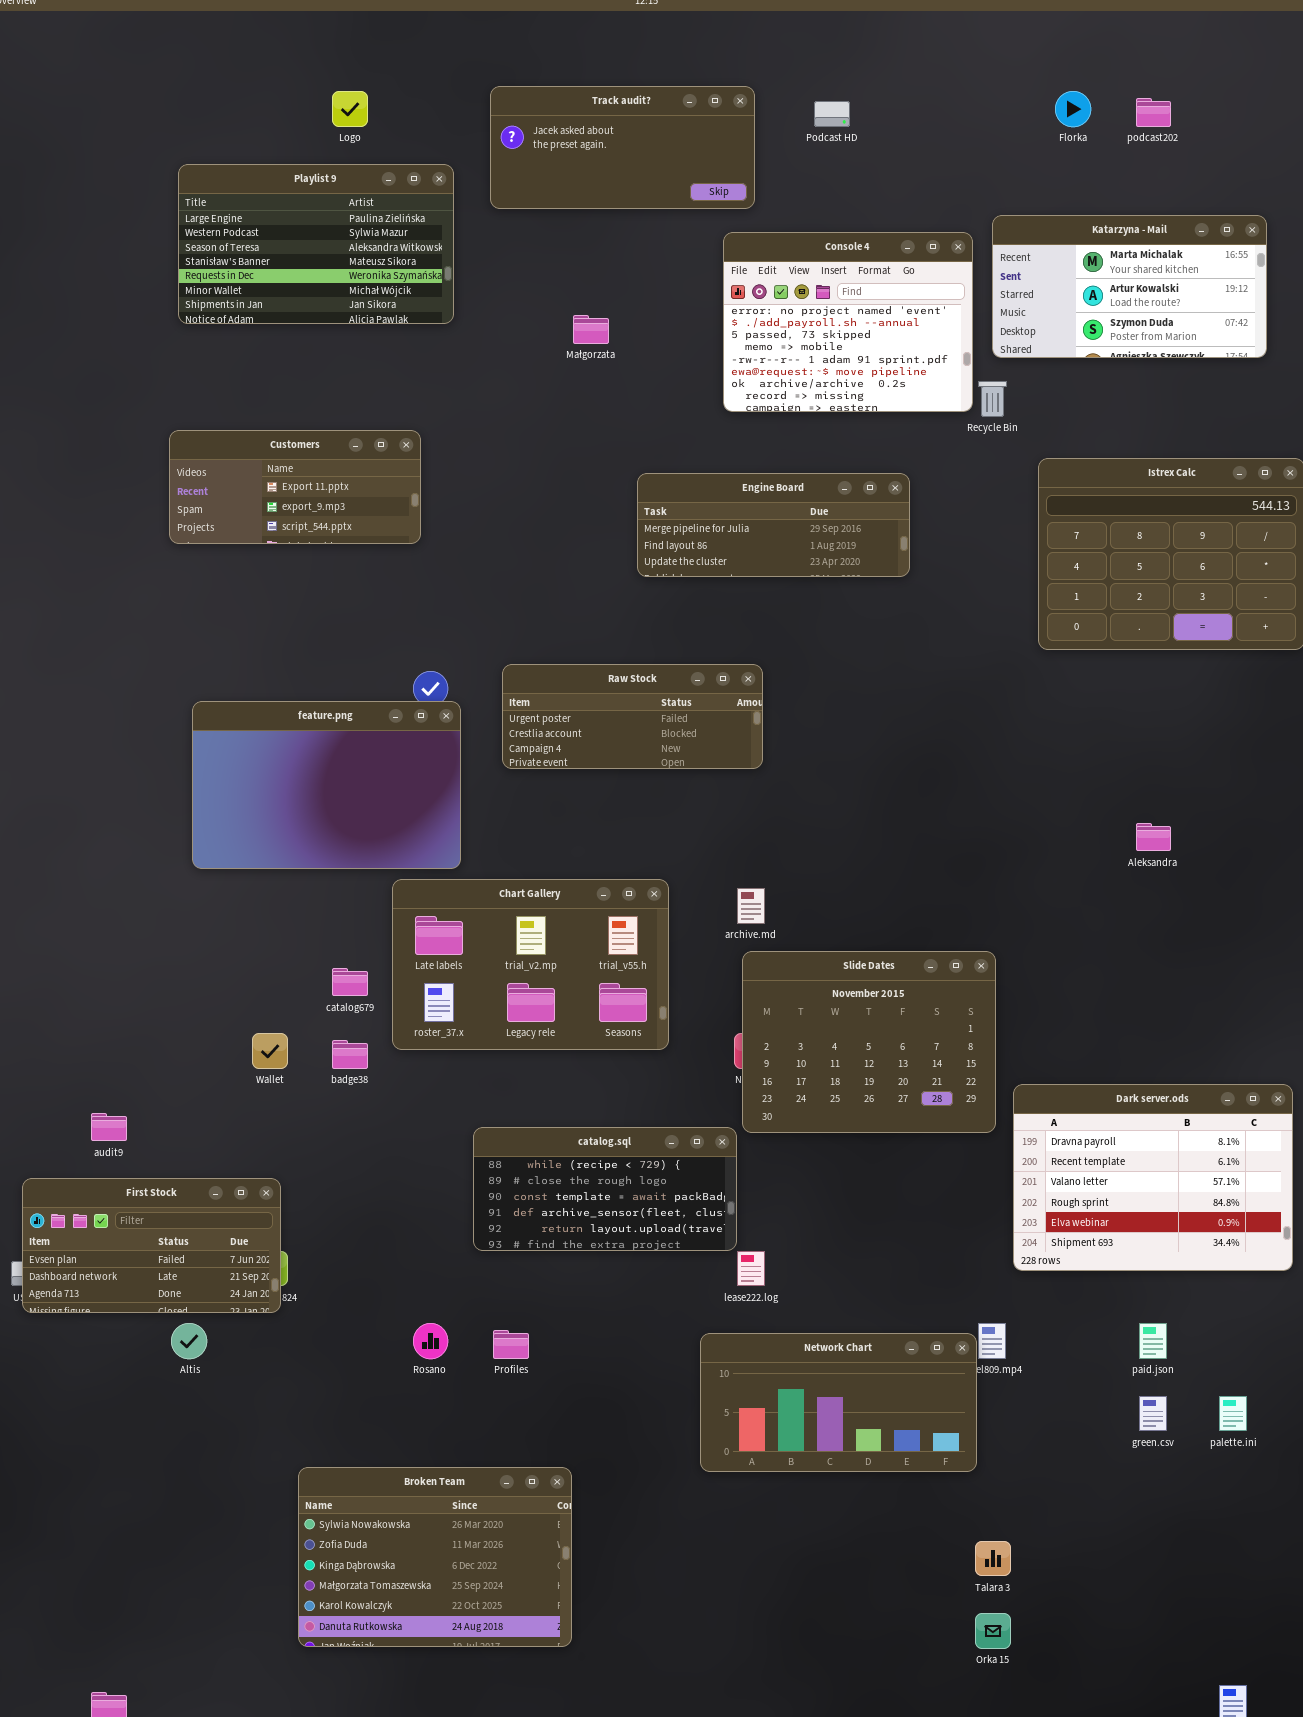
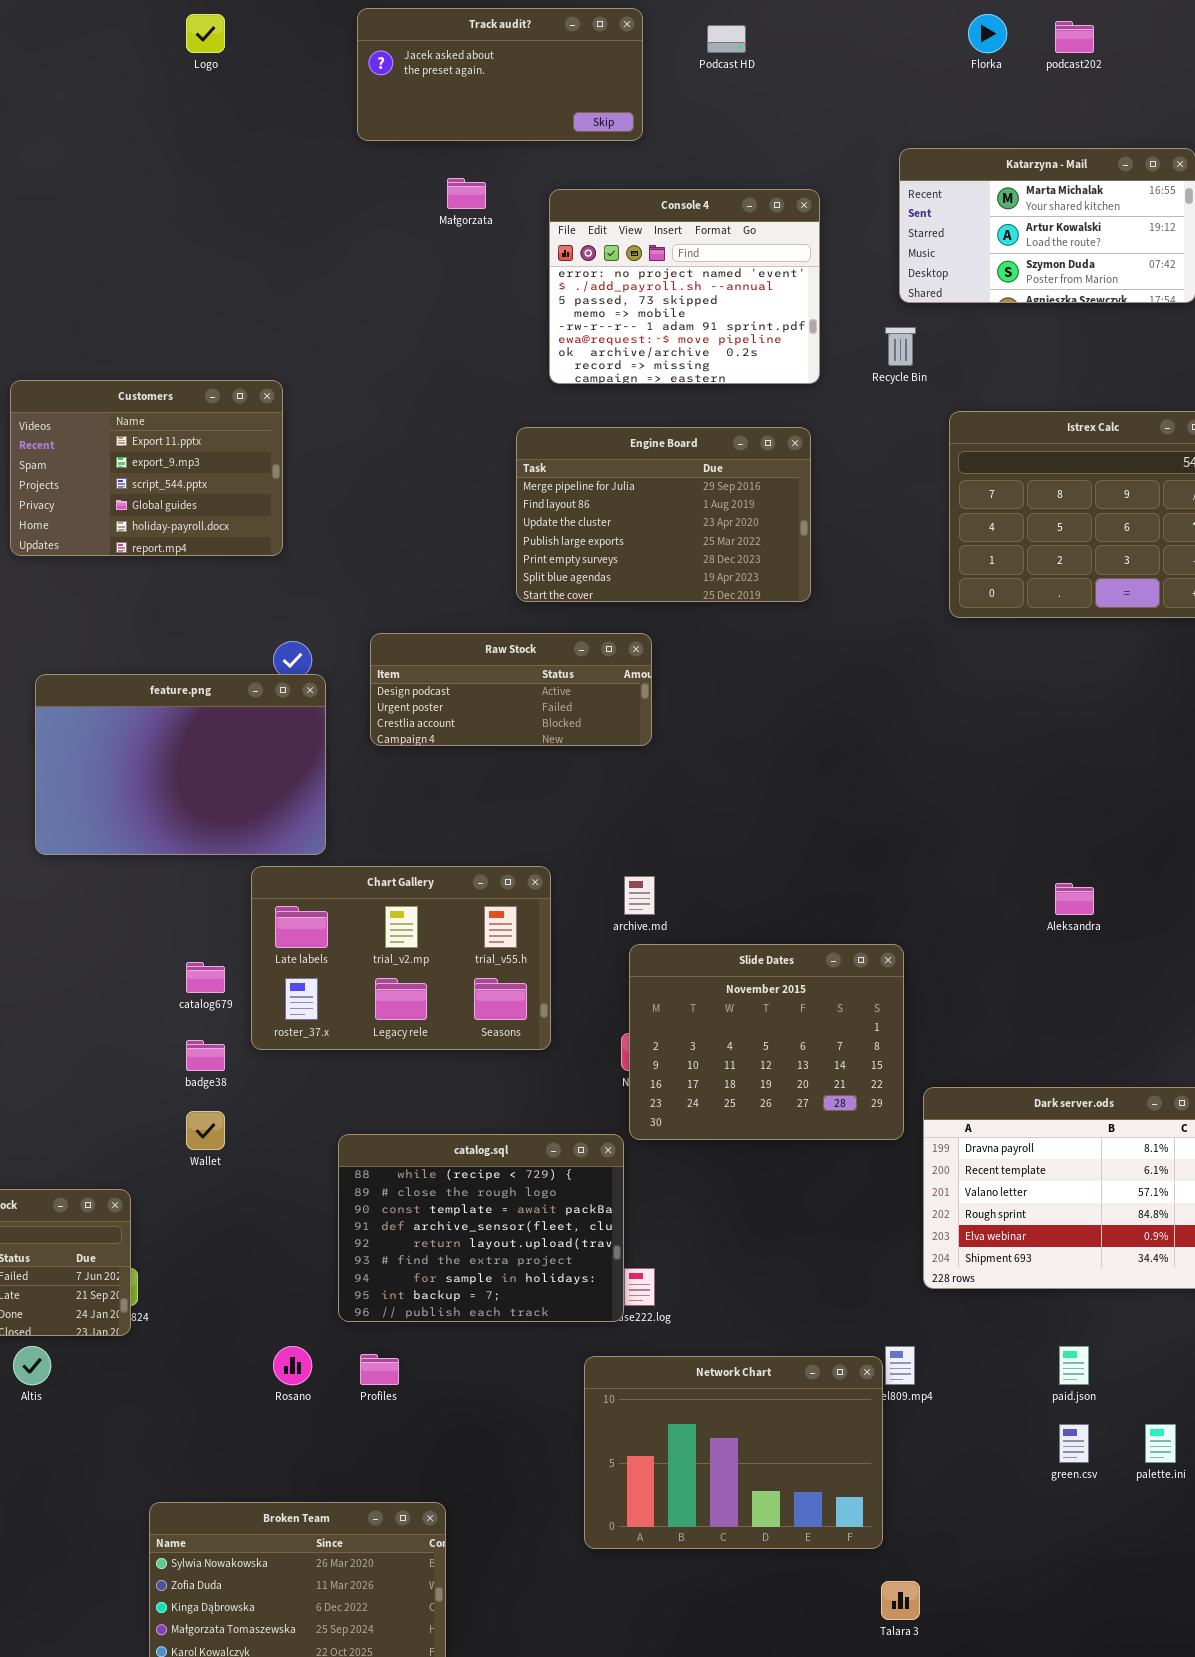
Playlist 9: [178,164,454,324] -> none, closed
Console 4: [723,232,973,412] -> [549,189,820,384], moved
Małgorzata: [573,315,609,344] -> [447,178,486,209], moved
Customers: [169,430,421,544] -> [10,380,283,556], resized
Engine Board: [637,473,910,577] -> [516,427,811,602], resized
Raw Stock: [502,664,763,769] -> [370,633,652,746], scrolled up 1 row
Aleksandra: [1136,823,1171,851] -> [1055,883,1094,915], moved
Wallet: [252,1033,288,1069] -> [186,1111,225,1150], moved
catalog.sql: [473,1127,737,1251] -> [338,1134,624,1322], resized
Network Chart: [700,1333,977,1472] -> [584,1356,883,1549], resized

